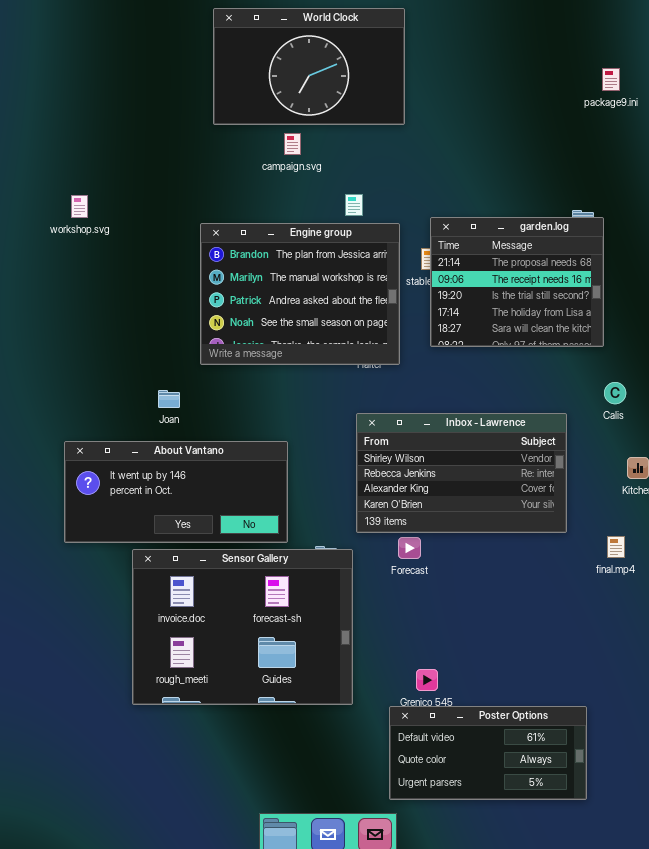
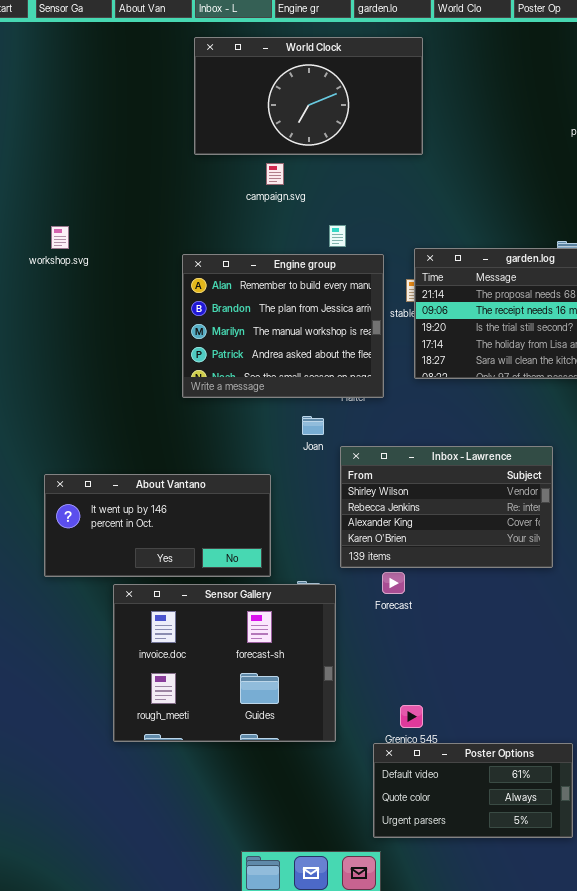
World Clock: [213,8,405,125] -> [194,37,423,155], resized
Engine group: [200,223,400,365] -> [182,254,384,398], scrolled up 1 row
Joan: [158,390,180,408] -> [302,416,324,435], moved

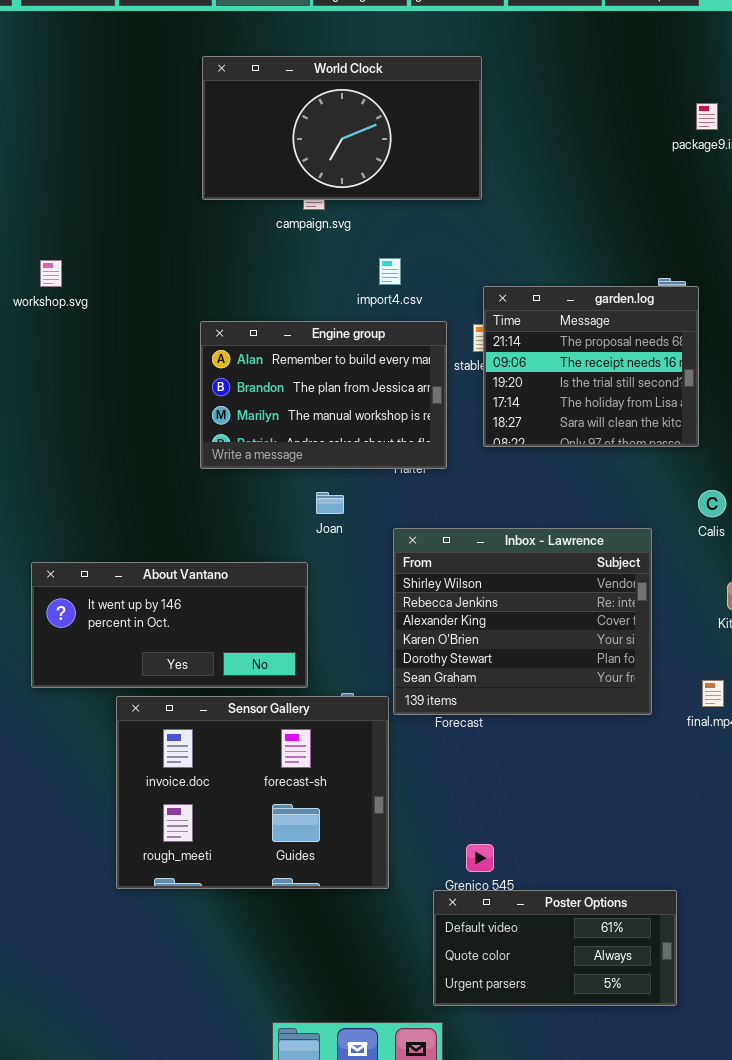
World Clock: [194,37,423,155] -> [202,56,482,200], moved
Engine group: [182,254,384,398] -> [200,321,447,469], resized
Joan: [302,416,324,435] -> [316,492,344,514], moved
Inbox - Lawrence: [340,446,553,568] -> [393,528,652,715], resized

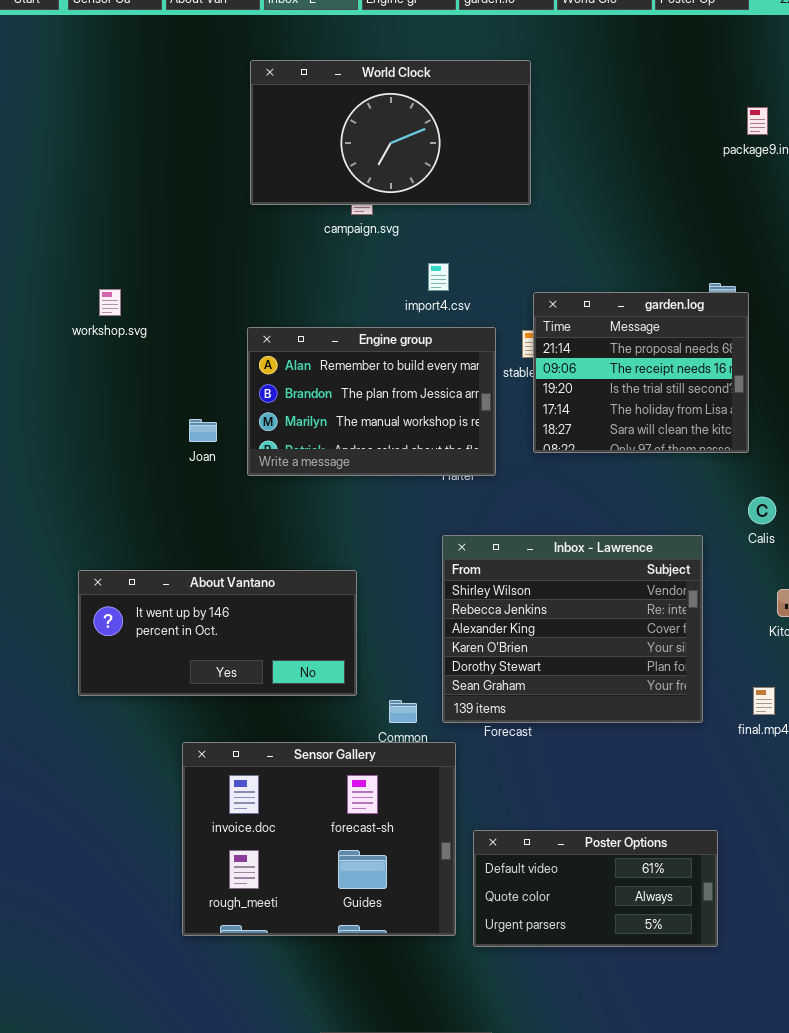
workshop.svg: [40,260,62,287] -> [99,289,121,316], moved
Joan: [316,492,344,514] -> [189,419,217,442], moved
Sensor Gallery: [116,696,389,889] -> [182,742,456,936], moved
Poster Options: [433,890,677,1006] -> [473,830,718,947], moved

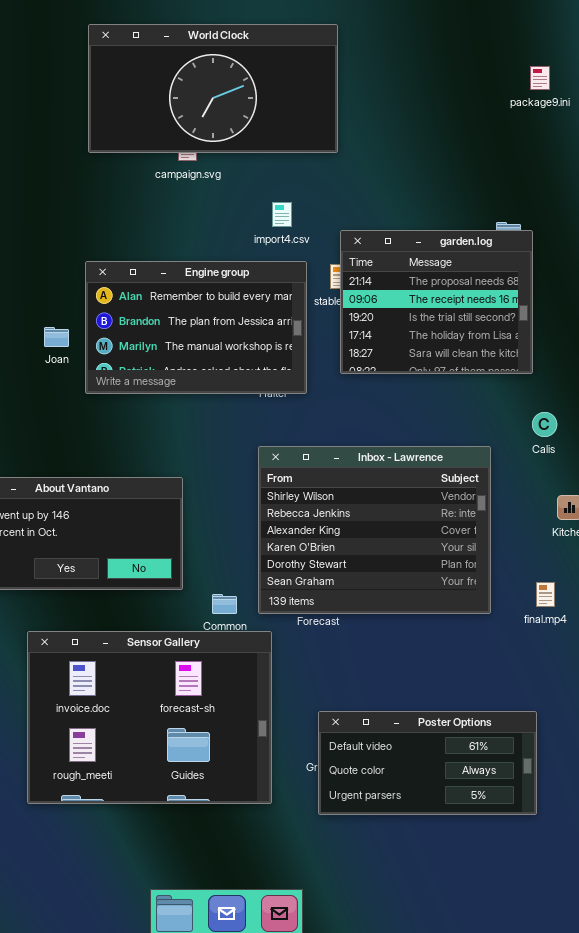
import4.csv: [428,263,449,291] -> [272,202,292,227], moved
Joan: [189,419,217,442] -> [44,327,69,347], moved
Poster Options: [473,830,718,947] -> [318,711,537,815], moved

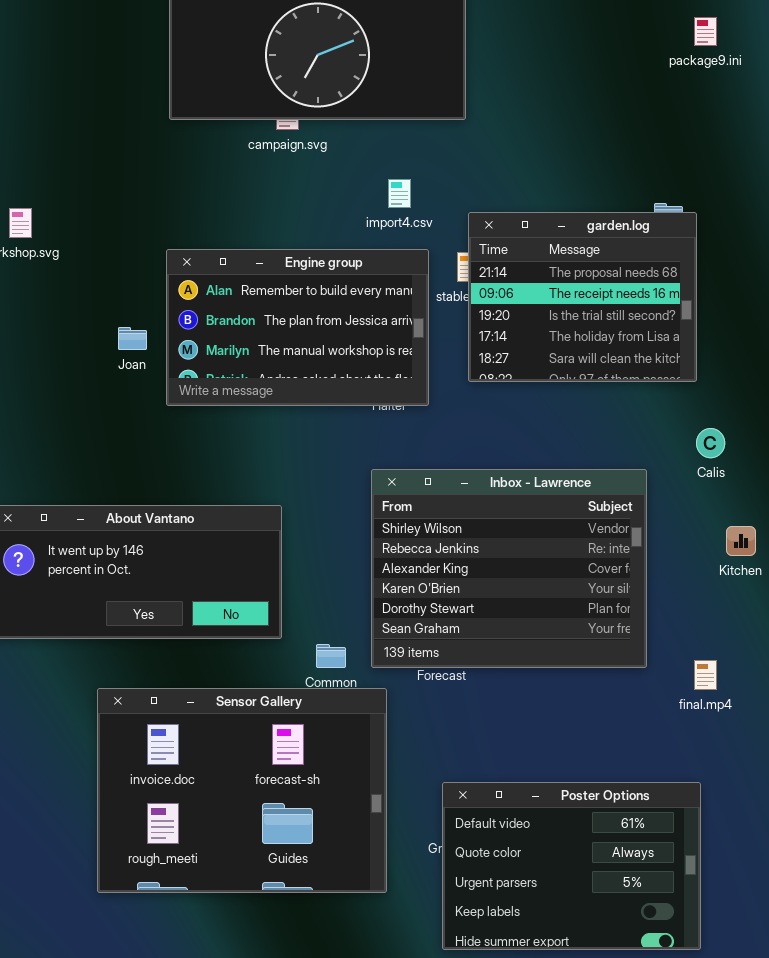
final.mp4: [536,582,555,607] -> [694,660,717,690], moved
Poster Options: [318,711,537,815] -> [442,782,701,950], resized

